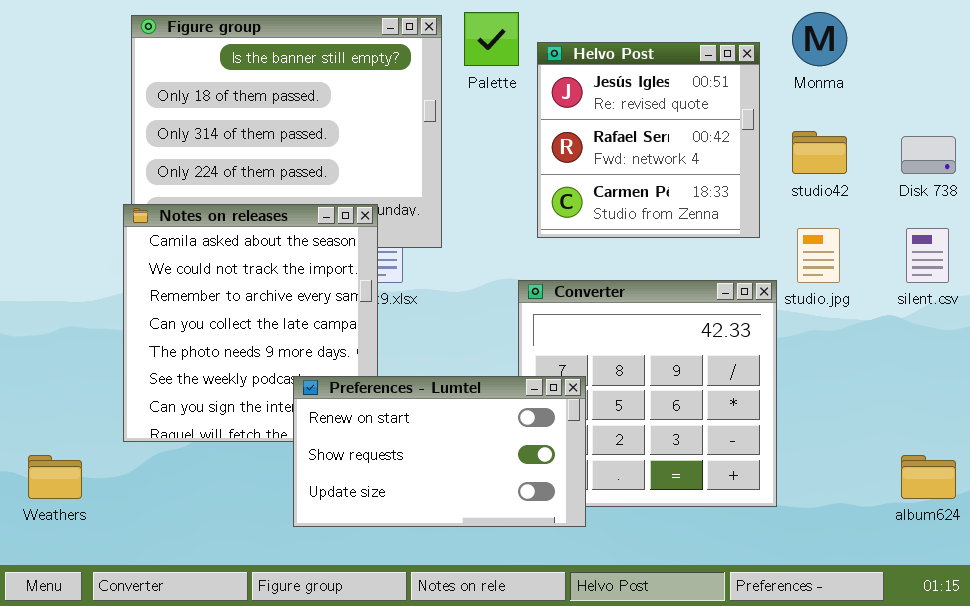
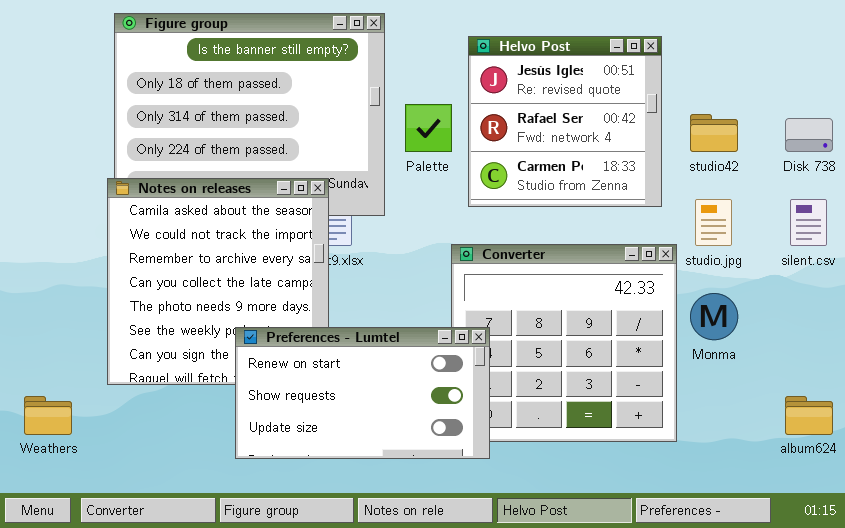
Palette: [464,12,519,66] -> [405,104,452,152], moved
Monma: [792,12,847,66] -> [690,293,738,340], moved
Preferences - Lumtel: [293,376,586,527] -> [235,327,490,459], moved

